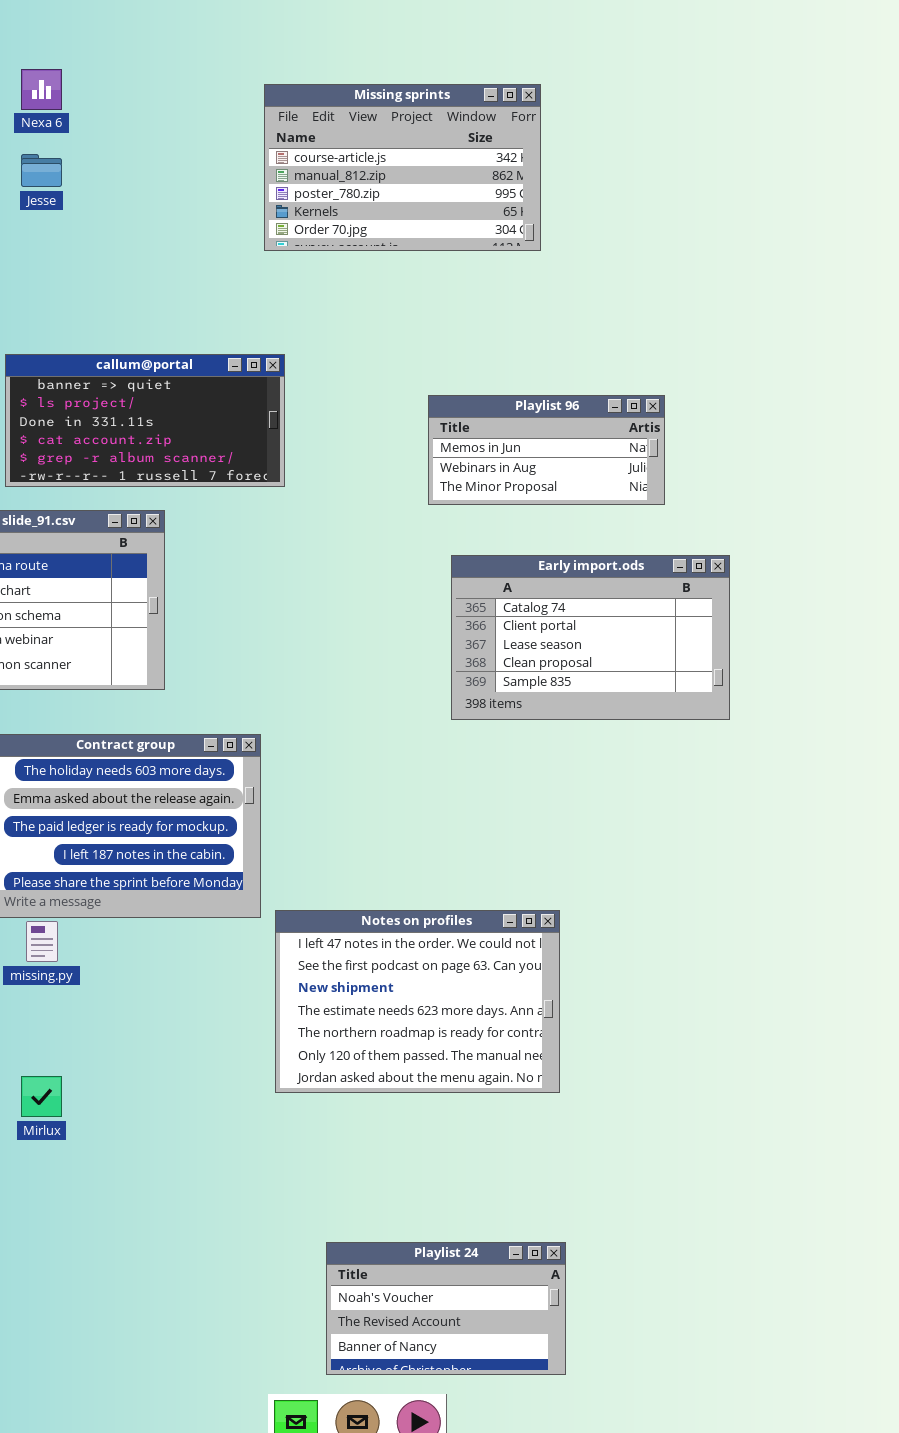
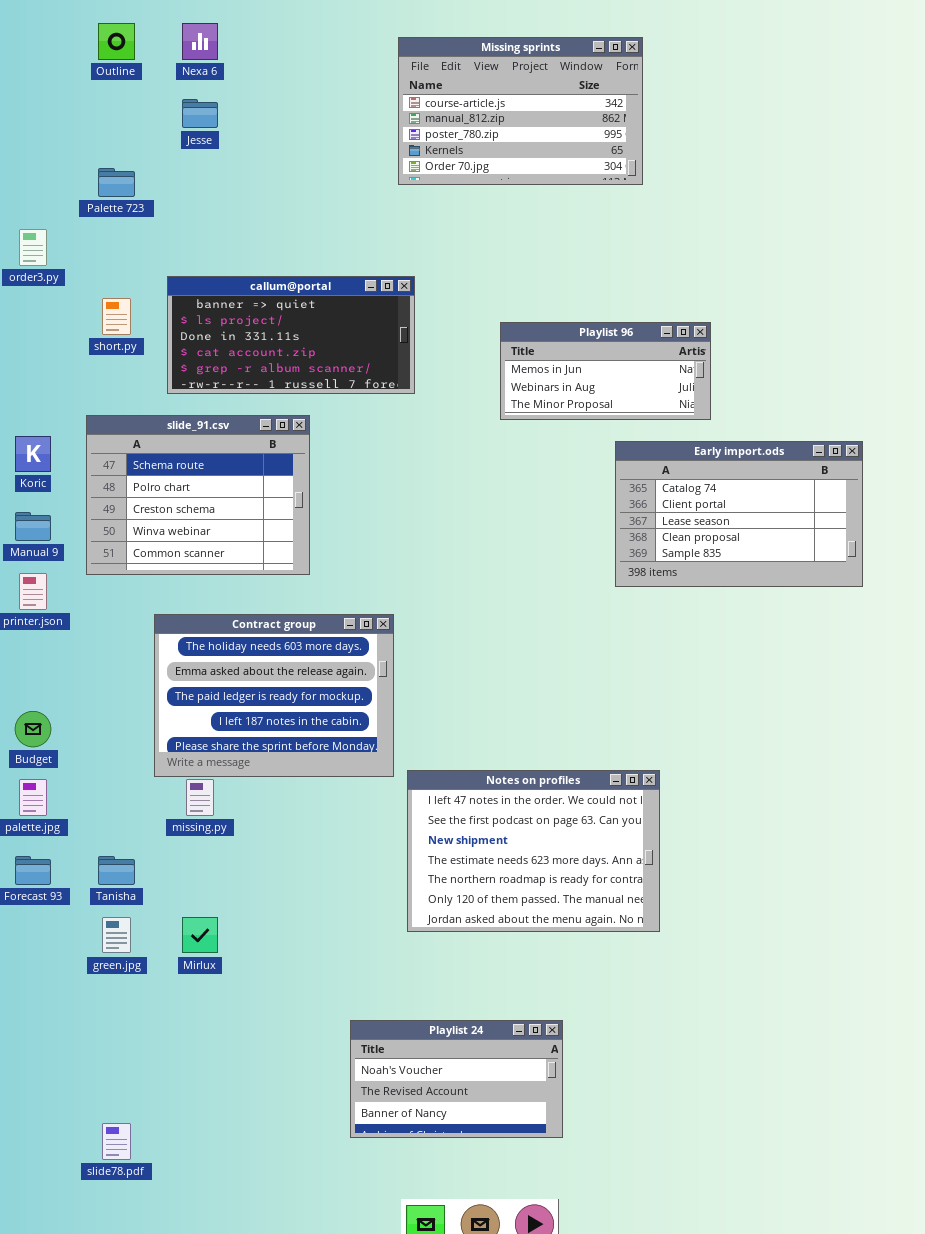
Playlist 96: [428,395,665,505] -> [500,322,711,420], moved
Early import.ods: [451,555,730,720] -> [615,441,863,587], moved
Playlist 24: [326,1242,566,1375] -> [350,1020,563,1138], moved

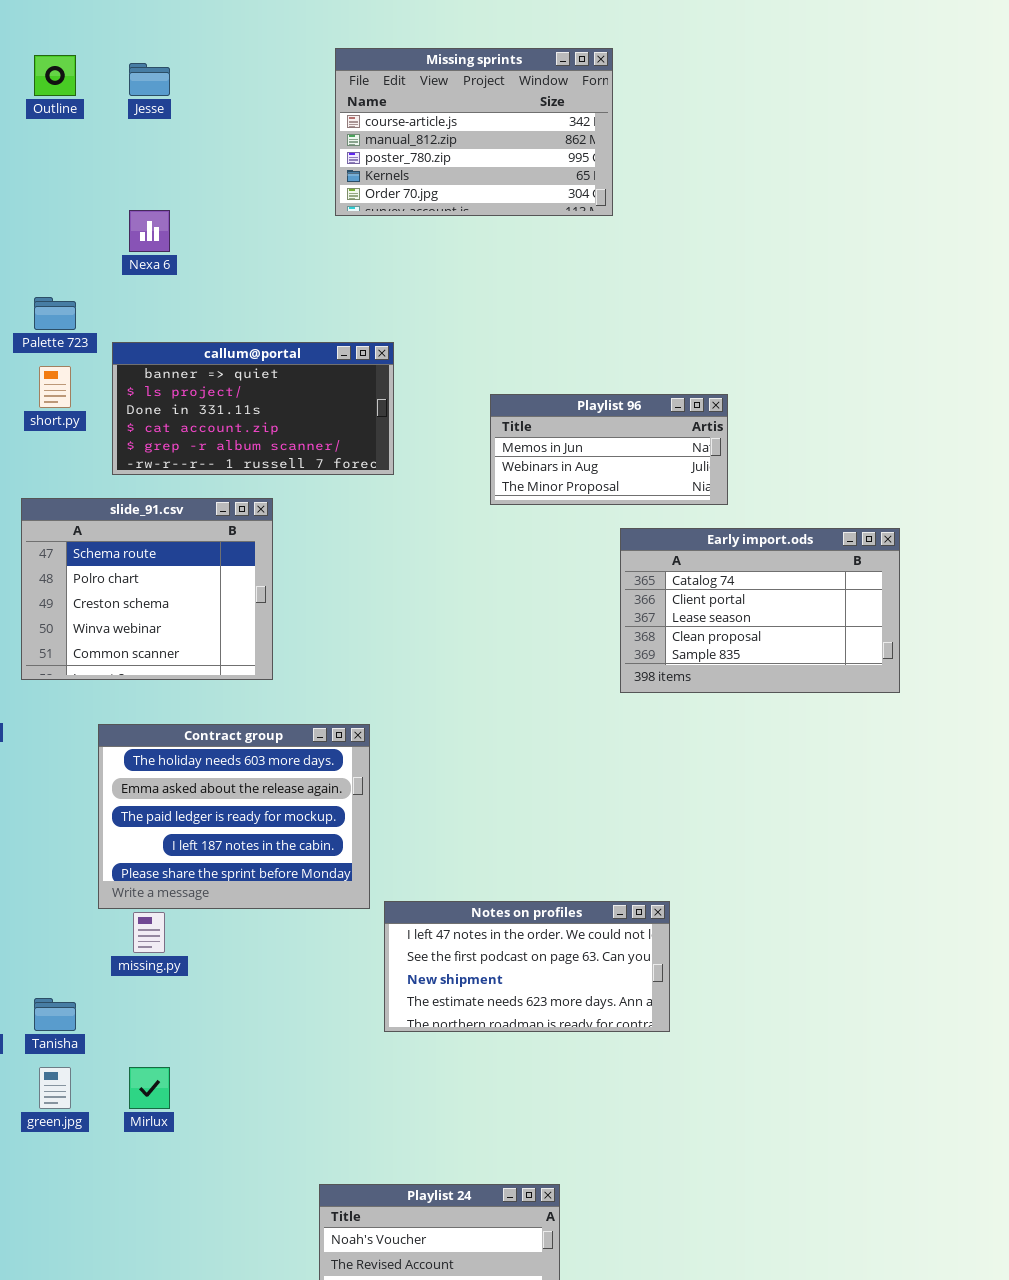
Nexa 6: [182,23,218,60] -> [129,210,170,252], moved
Missing sprints: [398,37,643,185] -> [335,48,613,216], moved
Jesse: [182,99,218,128] -> [129,63,170,96], moved
Palette 723: [98,168,135,197] -> [34,297,76,330], moved
Notes on profiles: [407,770,660,932] -> [384,901,670,1032], resized

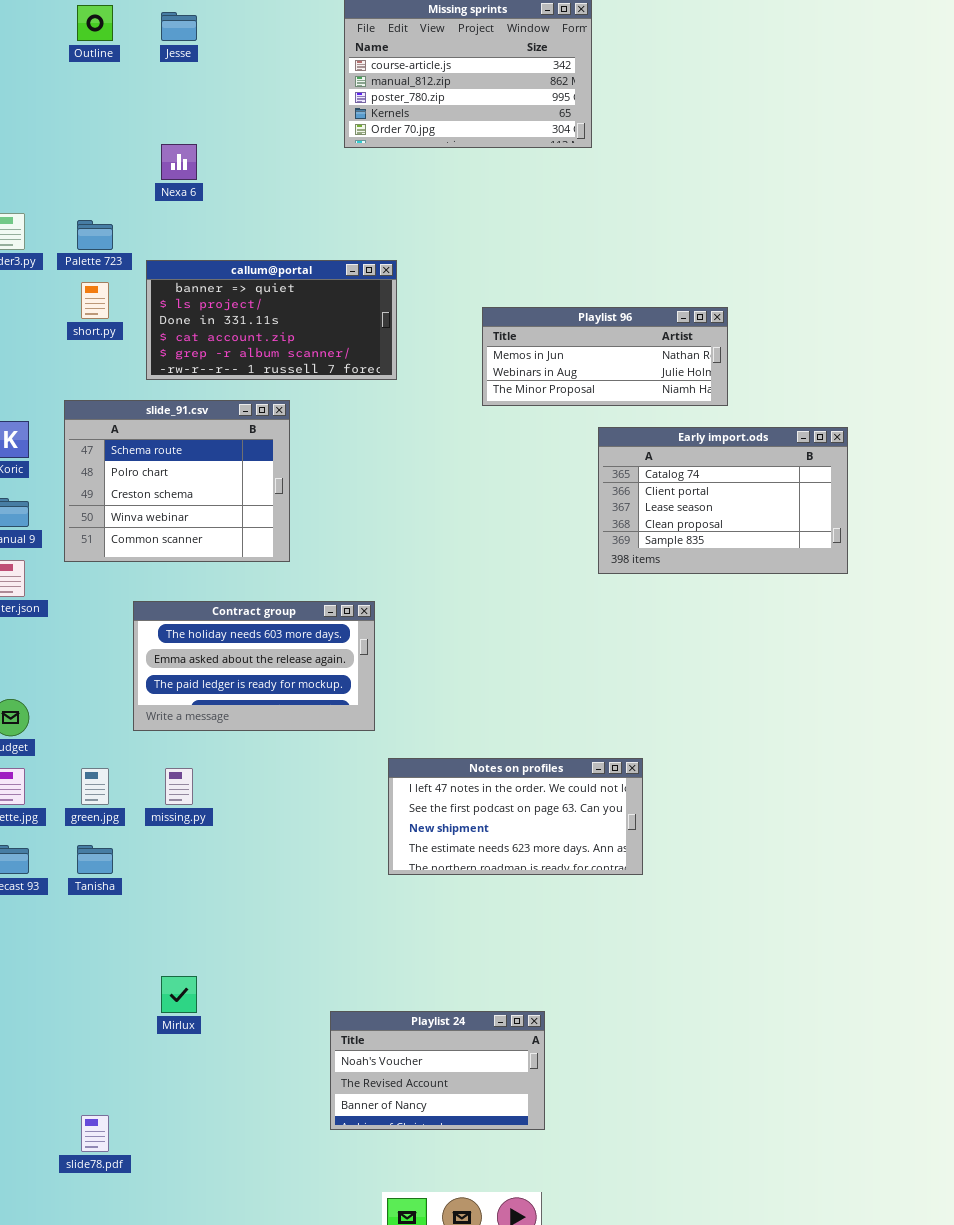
Playlist 96: [490,394,728,505] -> [482,307,728,406], resized
Contract group: [98,724,370,909] -> [133,601,375,731], resized
green.jpg: [39,1067,71,1109] -> [81,768,109,805], moved
Mirlux: [129,1067,170,1109] -> [161,976,197,1013], moved

